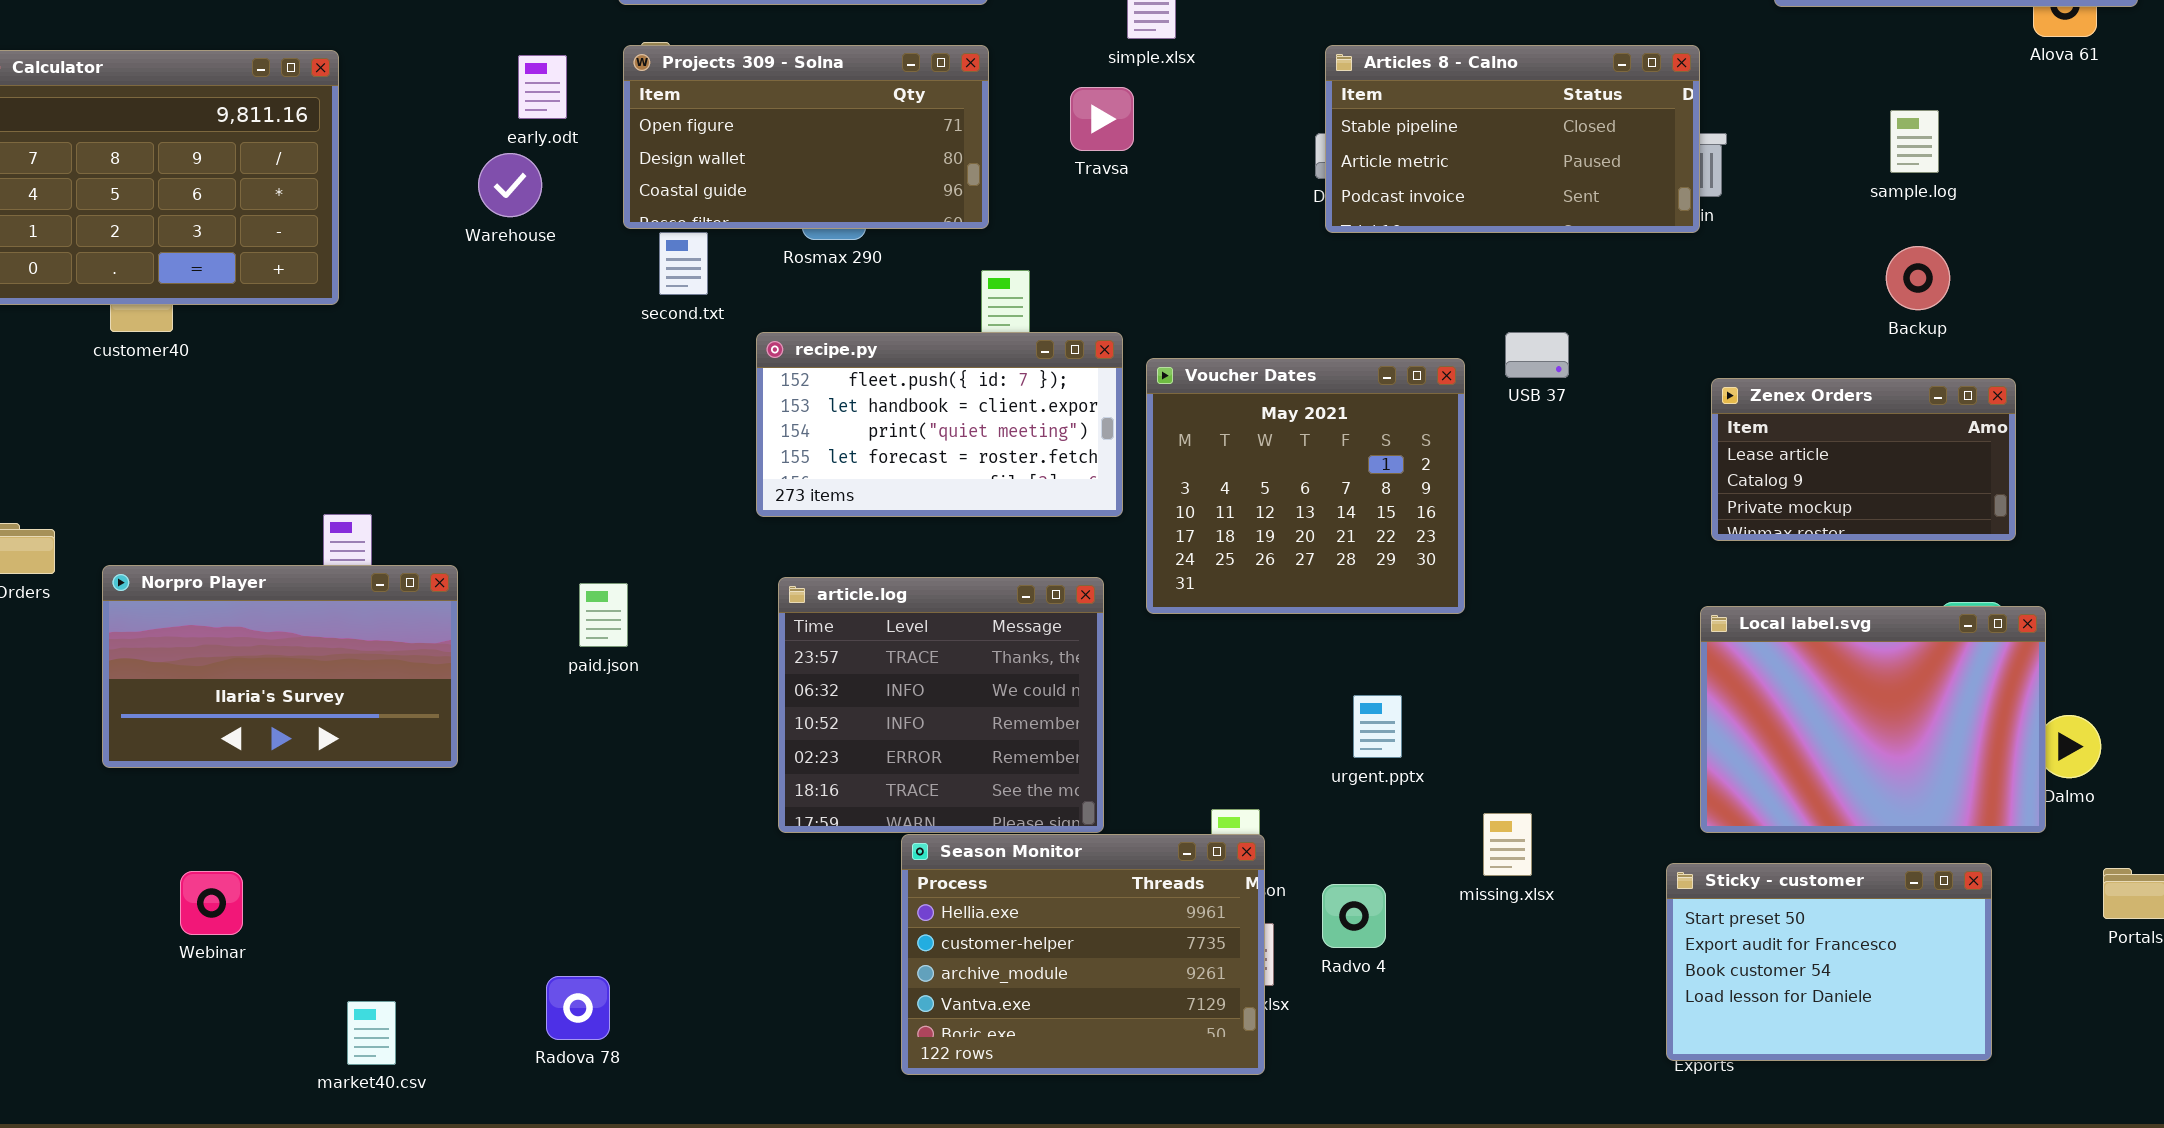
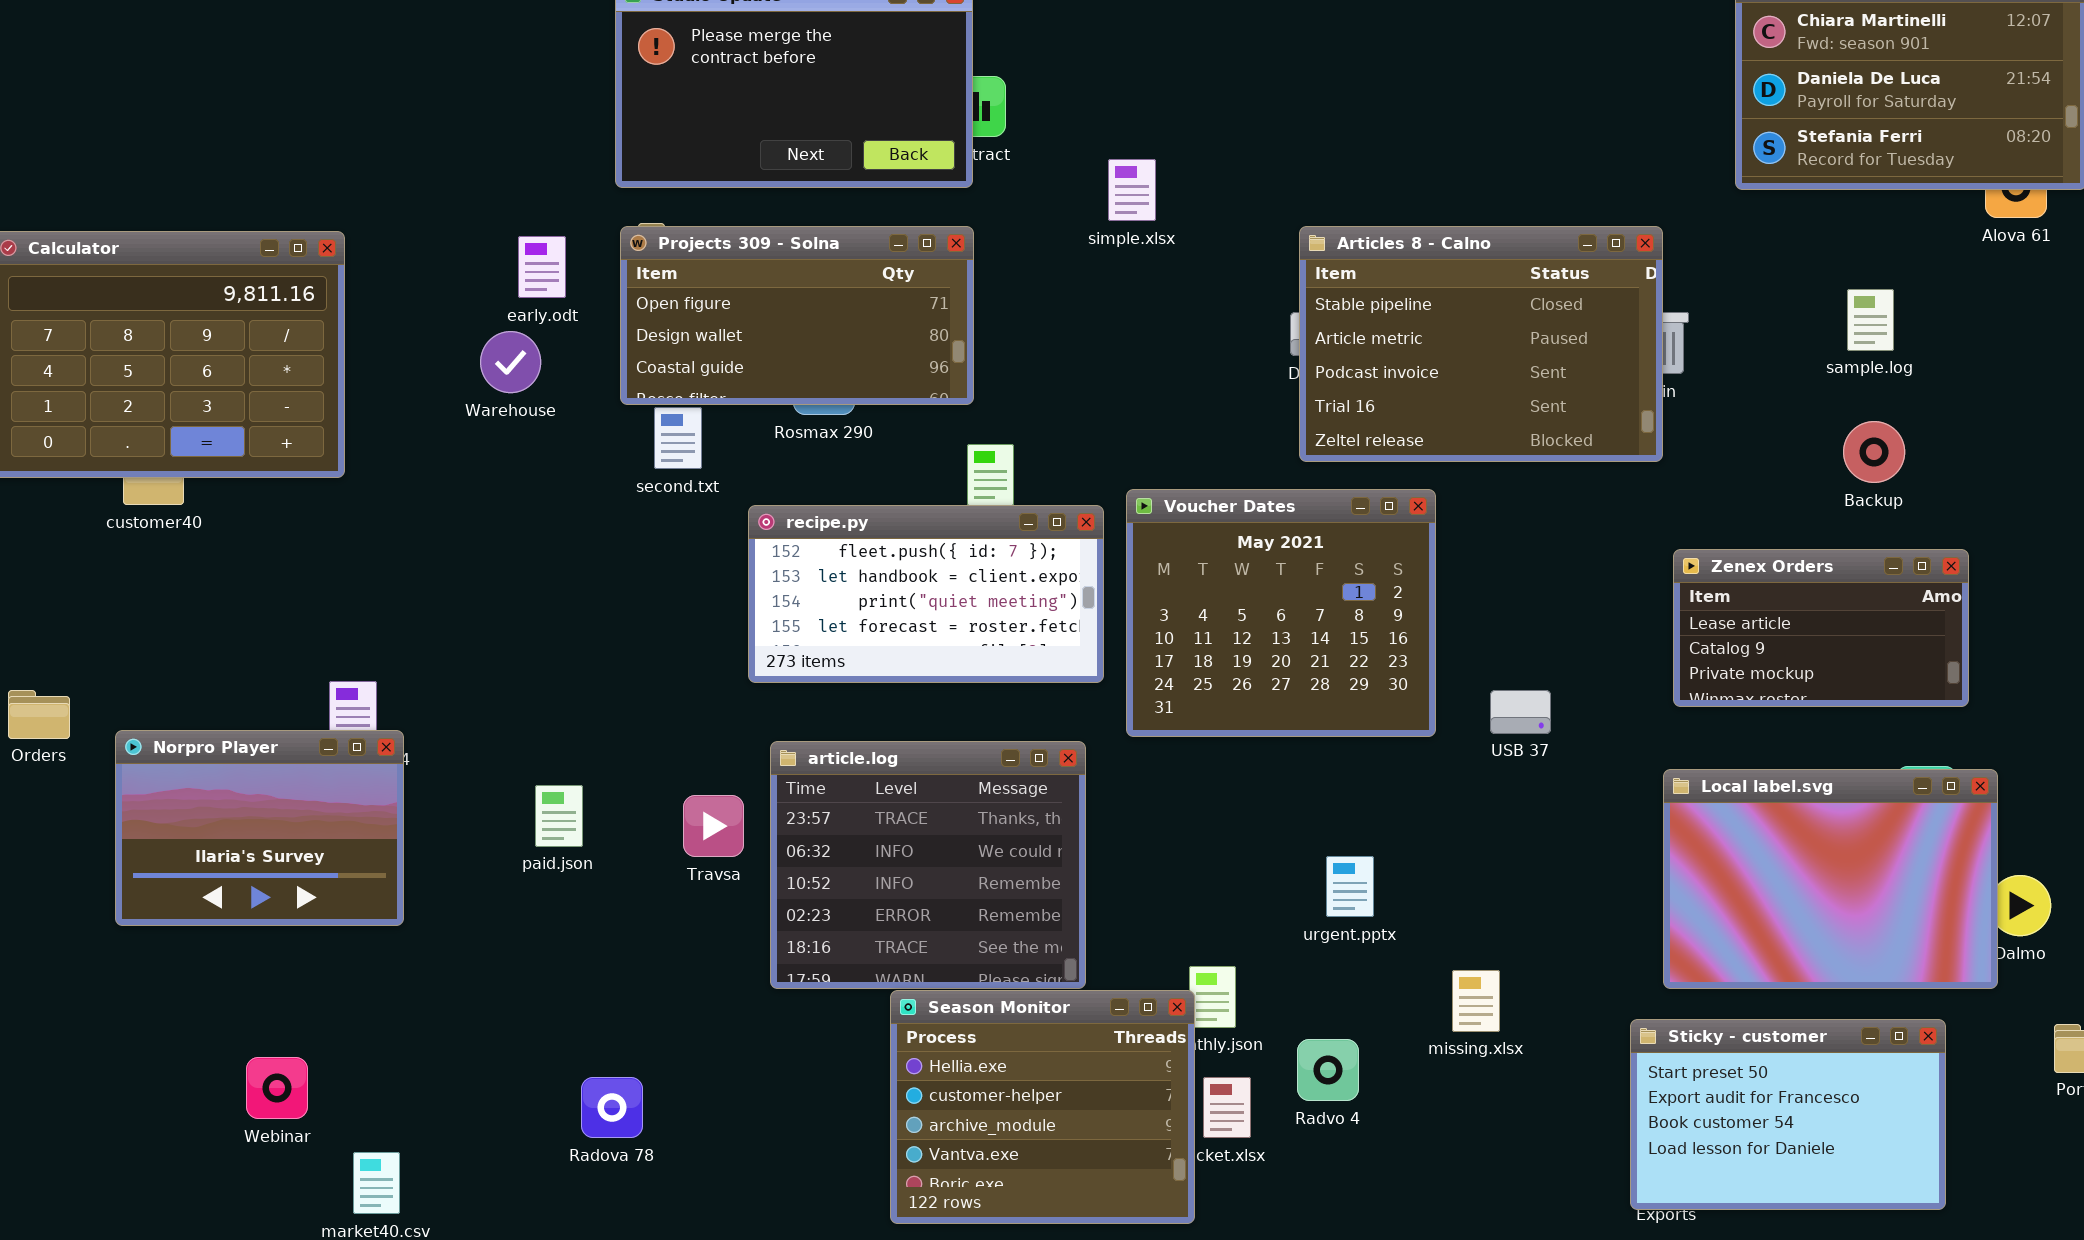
Articles 8 - Calno: [1325,45,1700,233] -> [1299,226,1663,462], resized
Travsa: [1070,87,1134,151] -> [683,795,744,857], moved
USB 37: [1505,332,1569,378] -> [1490,690,1551,734], moved
Voucher Dates: [1146,358,1465,614] -> [1126,489,1436,737], moved
Norpro Player: [102,565,458,768] -> [115,730,404,926], resized
paid.json: [579,583,628,647] -> [535,785,583,847], moved
Season Monitor: [901,834,1265,1075] -> [890,990,1195,1224], resized
Webinar: [180,871,243,935] -> [246,1057,308,1119], moved
Radova 78: [546,976,610,1040] -> [581,1077,643,1138], moved

